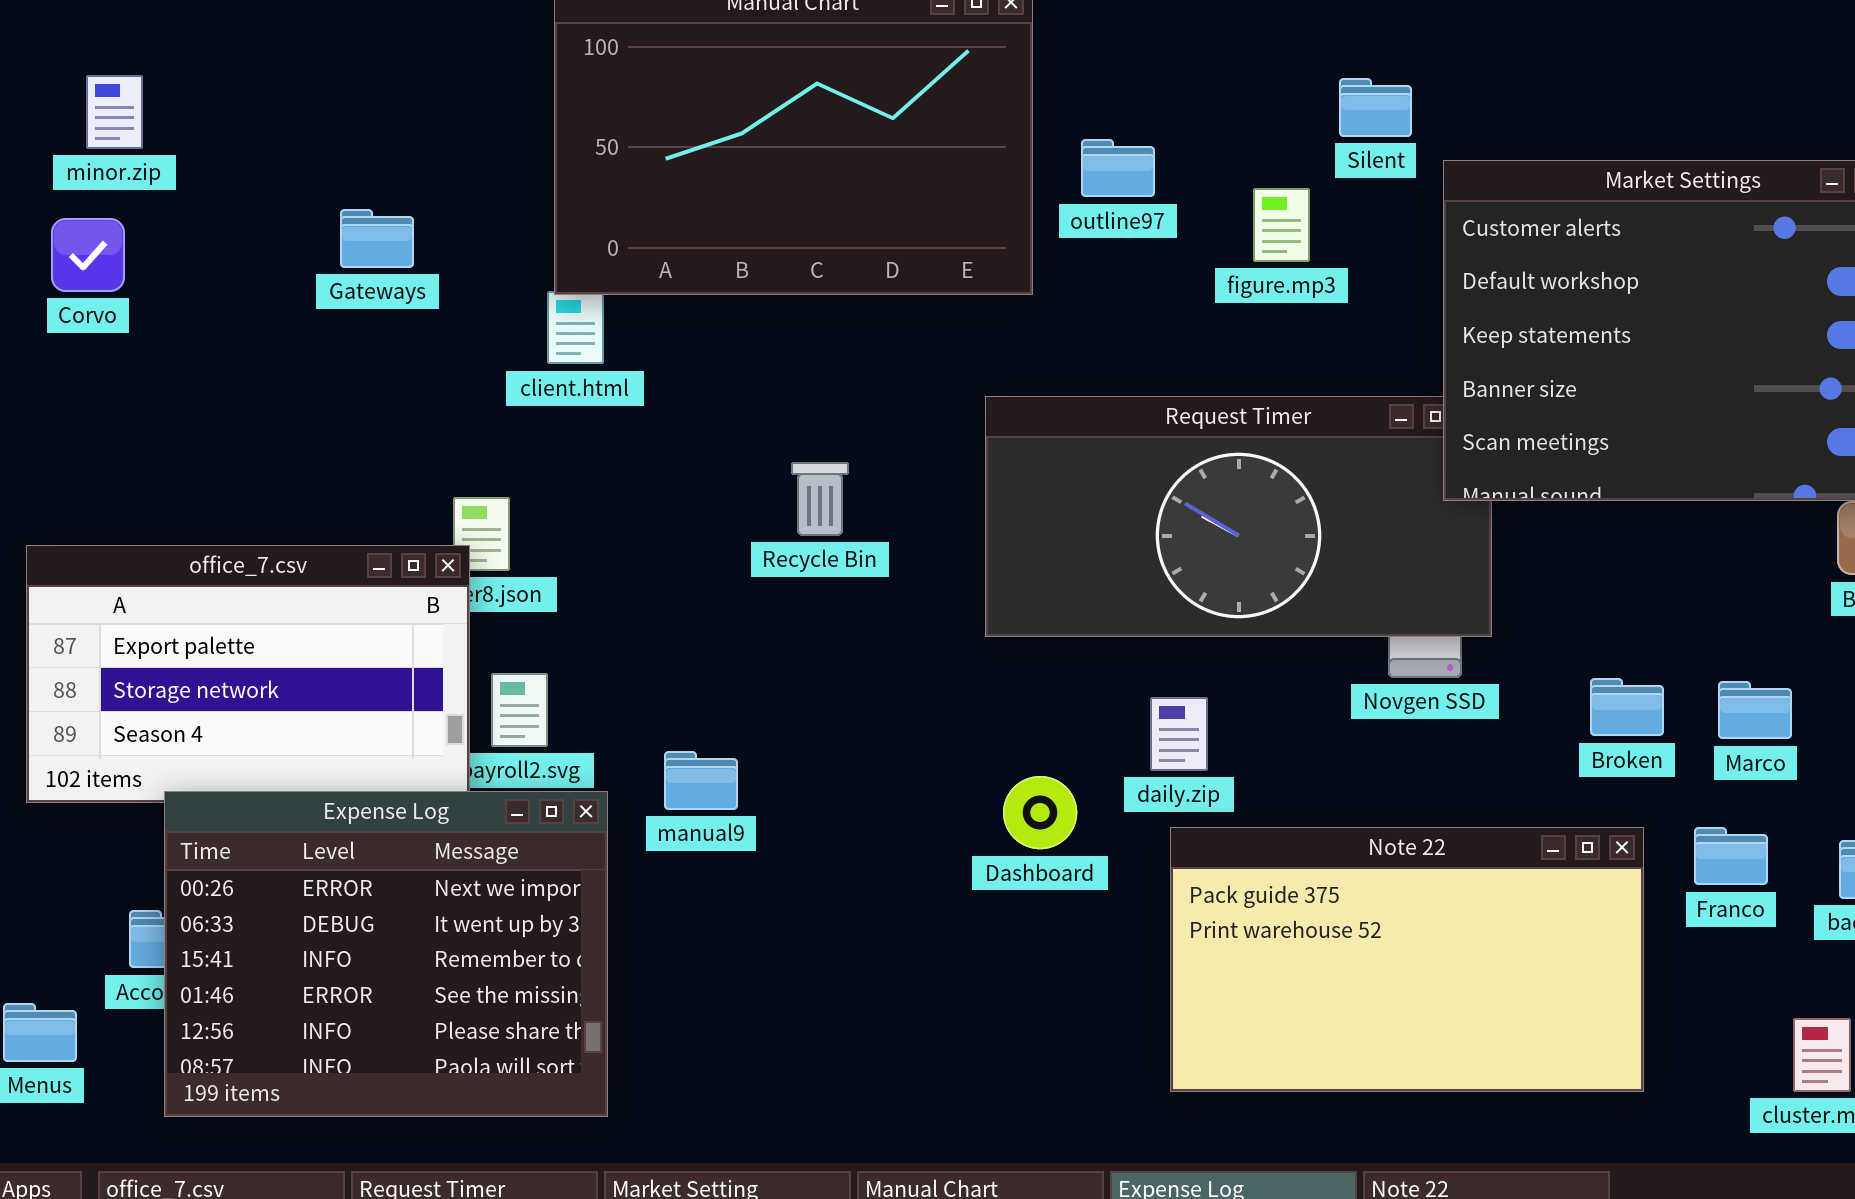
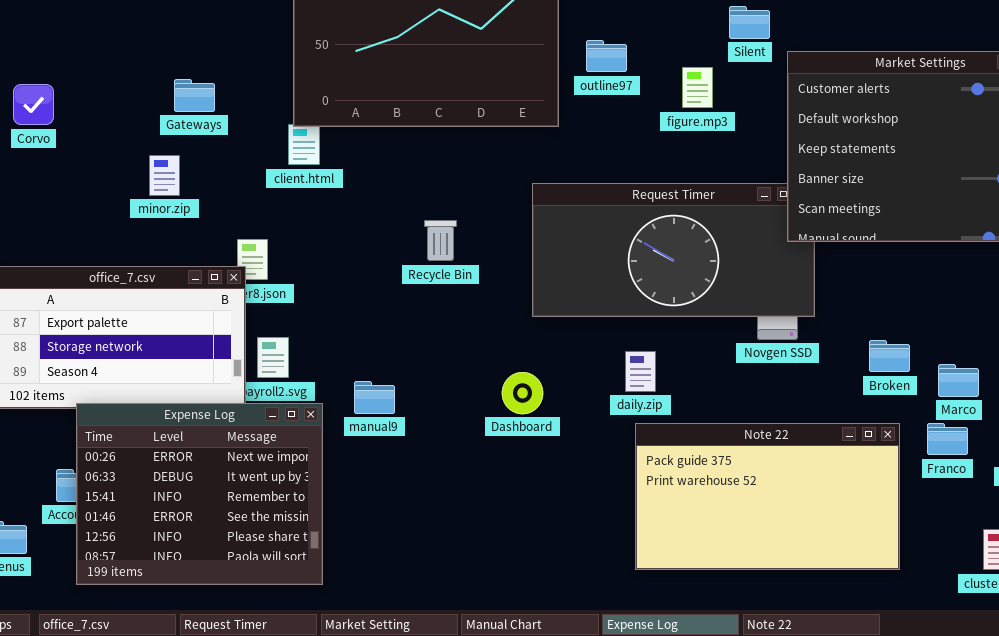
minor.zip: [86,75,143,149] -> [149,155,180,196], moved
Marco: [1718,681,1792,739] -> [938,364,979,397], moved
Dashboard: [1003,776,1077,849] -> [502,372,543,414], moved

